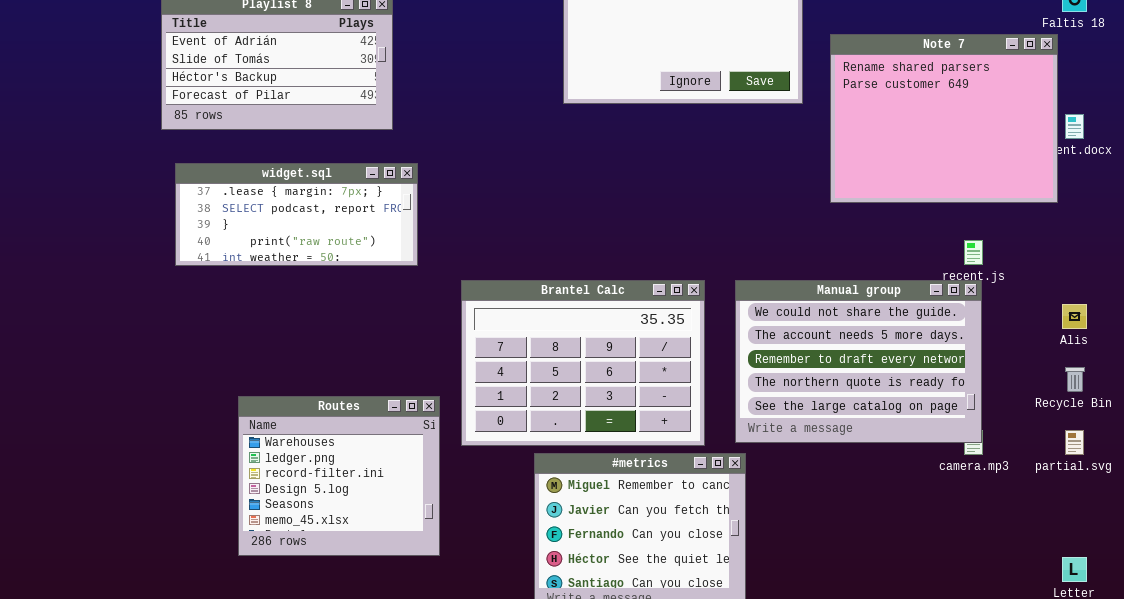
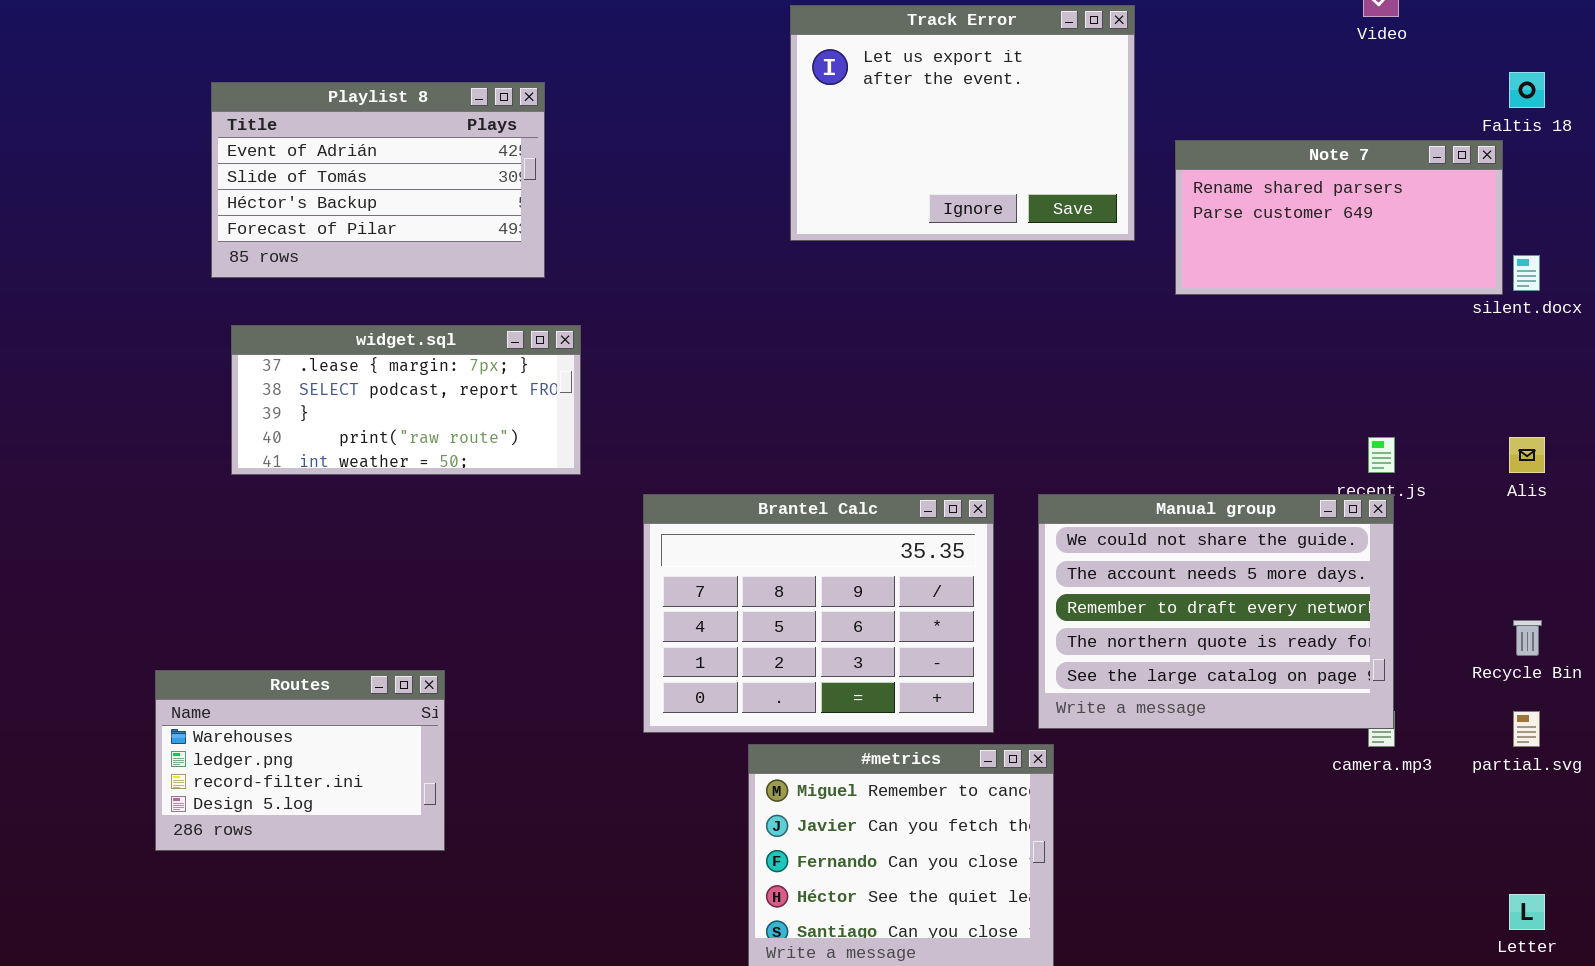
Note 7: [830,34,1058,203] -> [1175,140,1503,295], resized
Alis: [1062,304,1087,329] -> [1509,437,1545,473], moved
Routes: [238,396,440,556] -> [155,670,445,851], moved, resized

